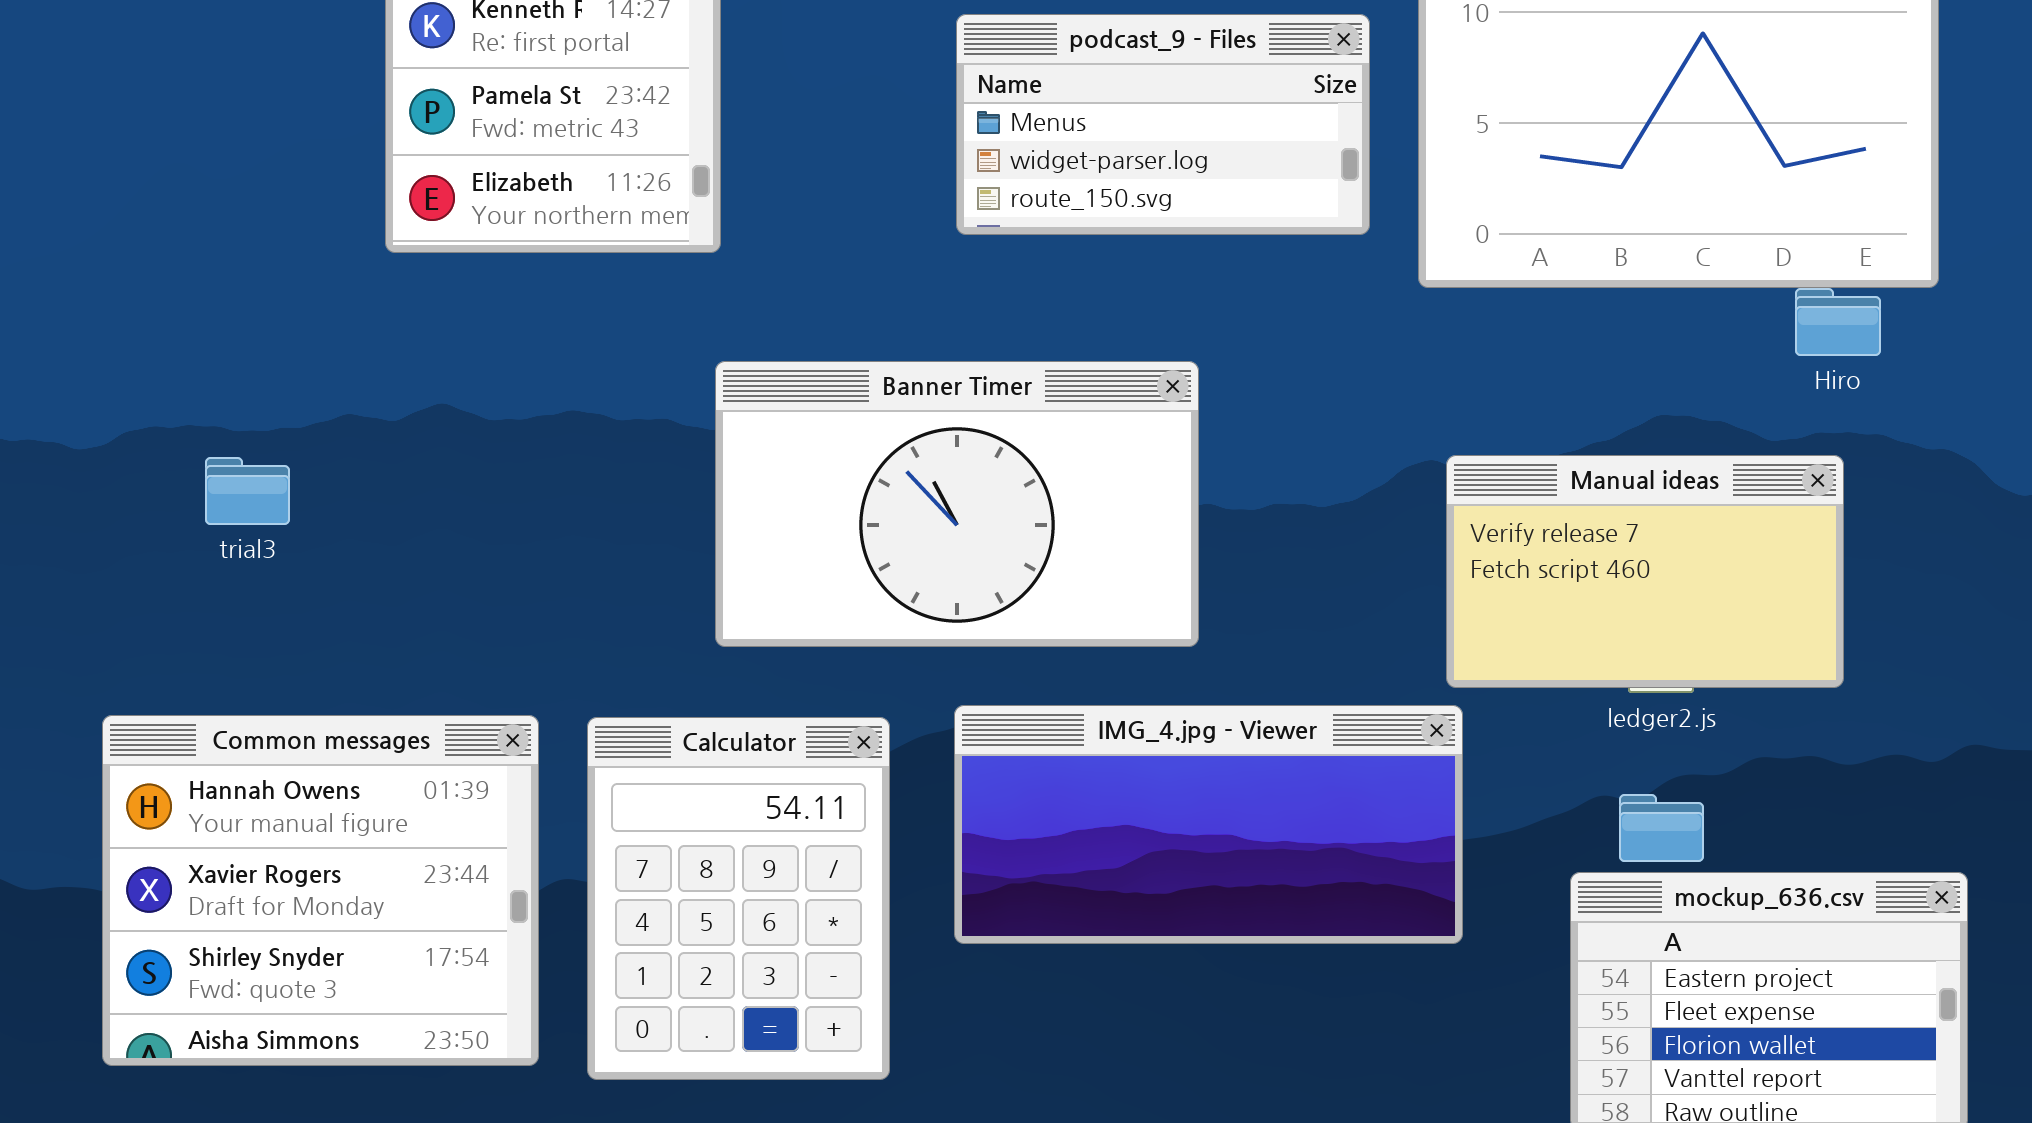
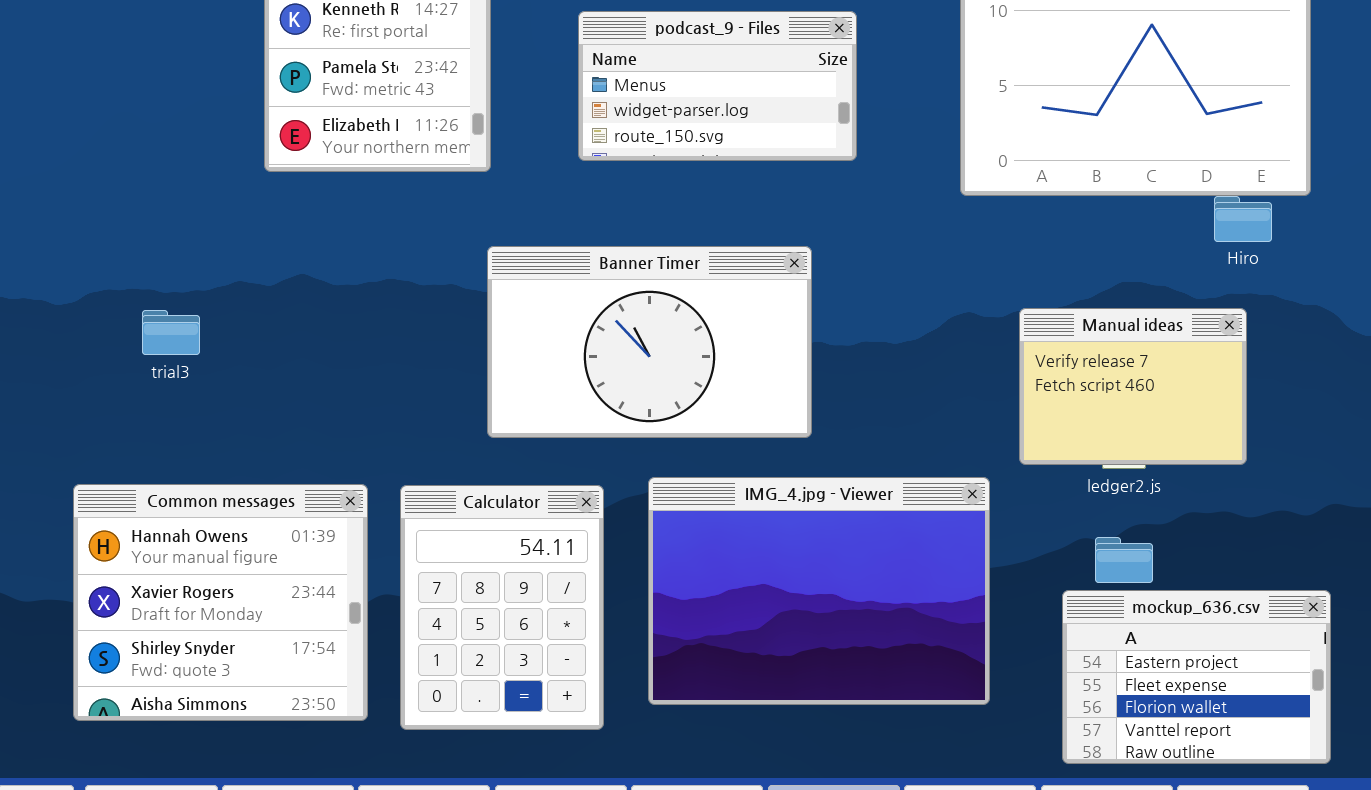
podcast_9 - Files: [956,14,1370,235] -> [578,11,857,161], moved
Manual ideas: [1446,455,1844,688] -> [1019,308,1247,465], resized
IMG_4.jpg - Viewer: [954,705,1463,944] -> [648,477,990,705], resized

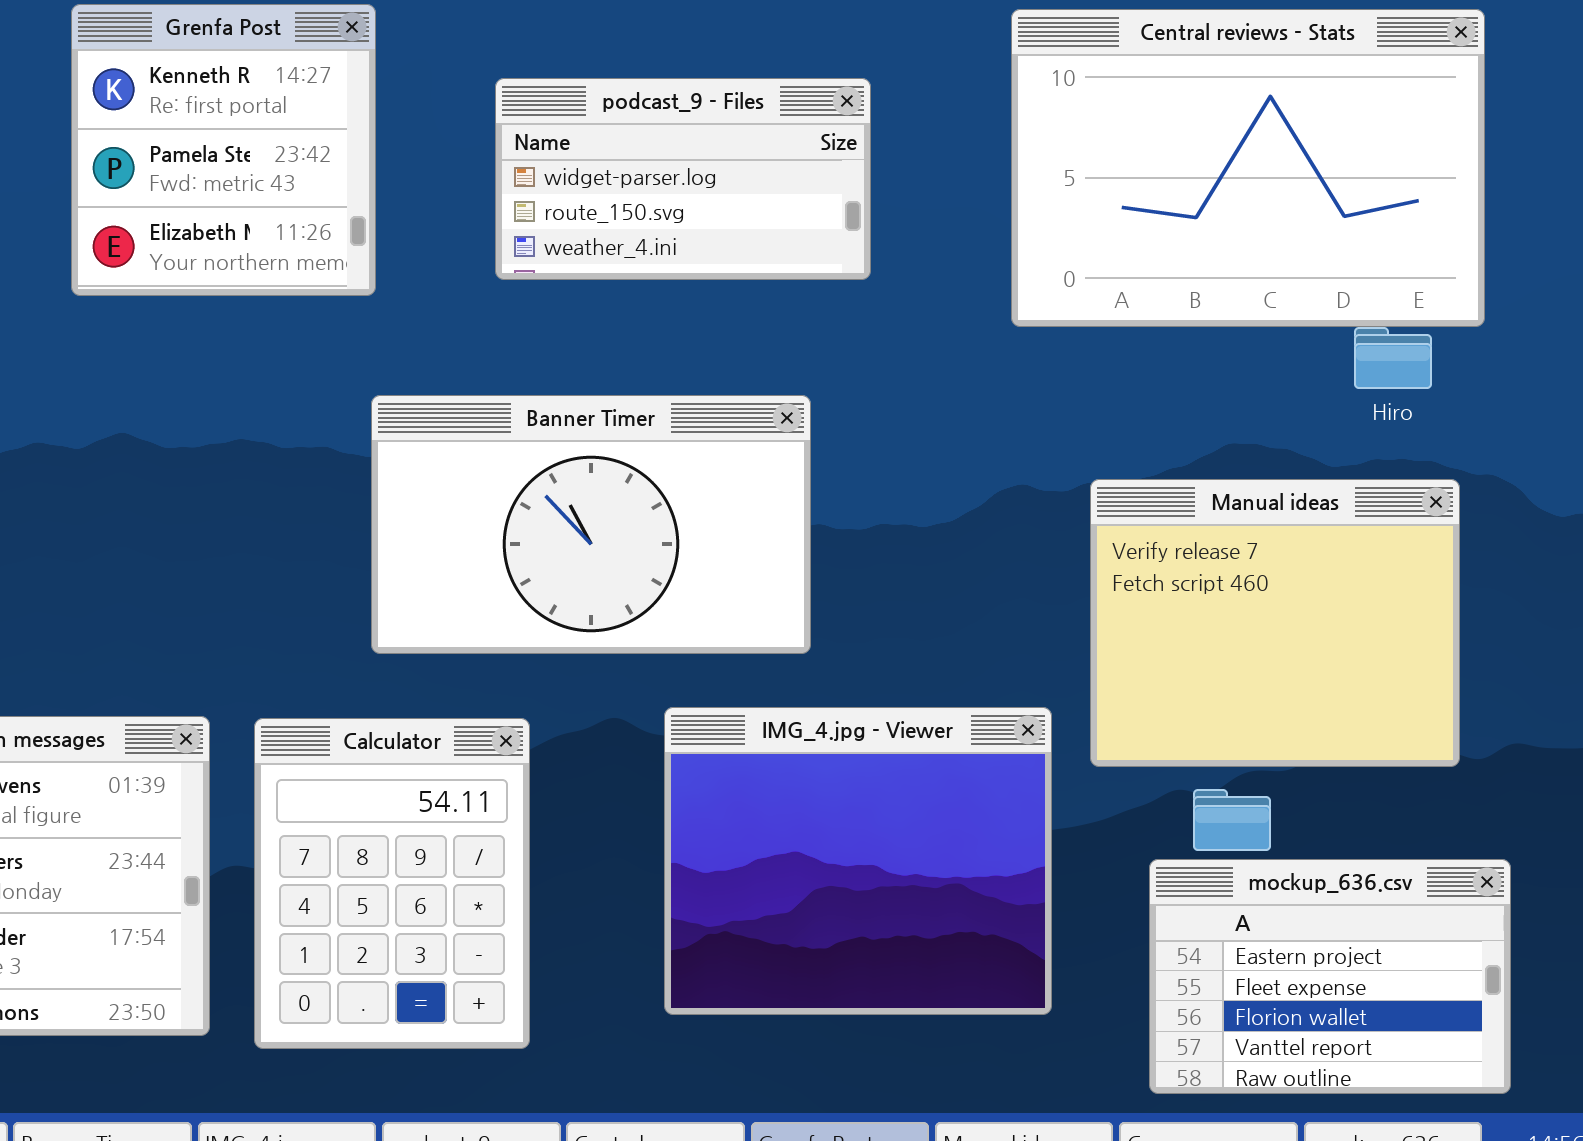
podcast_9 - Files: [578,11,857,161] -> [495,78,871,280], scrolled down 1 row
Manual ideas: [1019,308,1247,465] -> [1090,479,1460,767], resized
IMG_4.jpg - Viewer: [648,477,990,705] -> [664,707,1052,1015], resized

